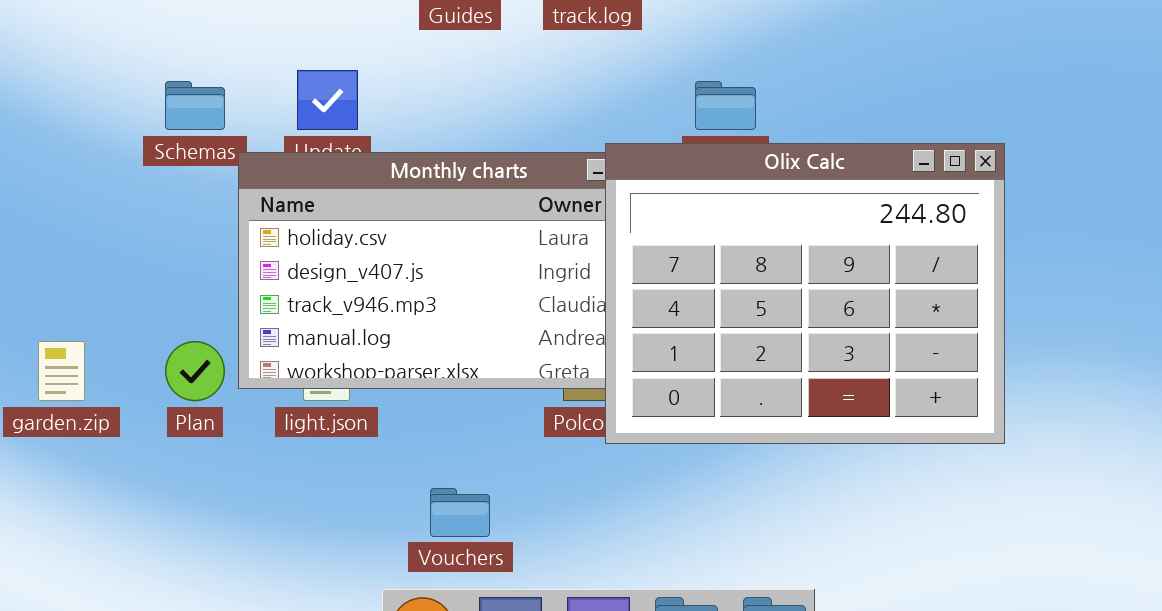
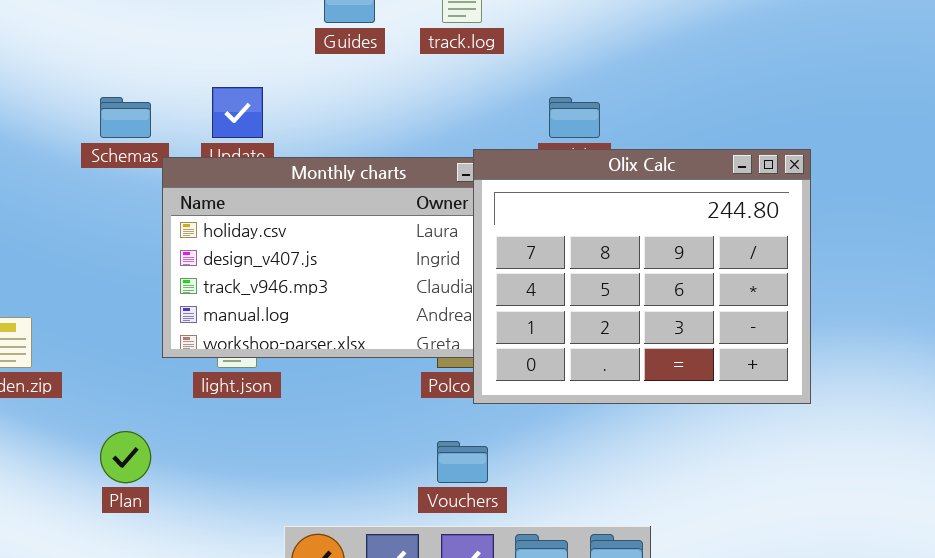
Plan: [165,341,225,401] -> [100,431,151,483], moved
Vouchers: [430,488,490,537] -> [437,441,488,483], moved

